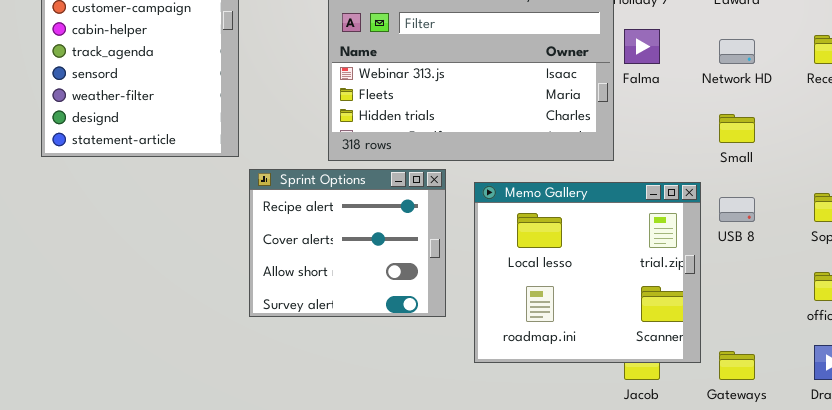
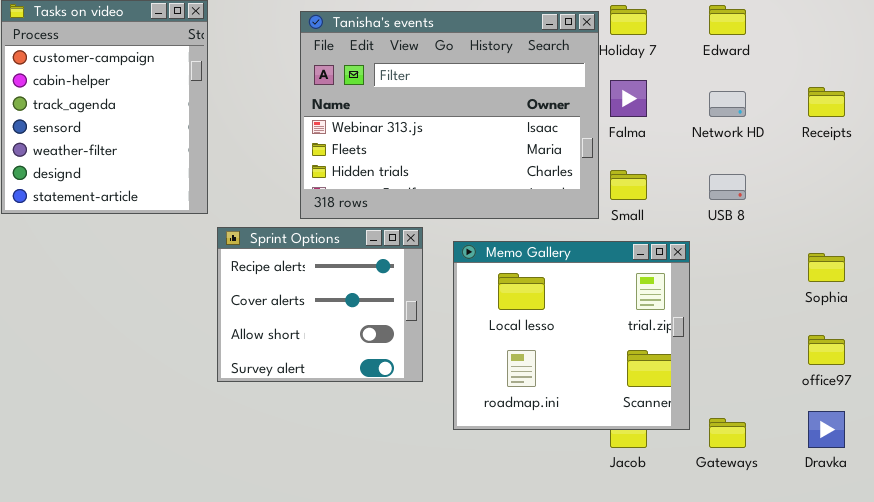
Small: [719,114,755,143] -> [610,170,647,200], moved
USB 8: [719,197,755,222] -> [709,174,746,200], moved

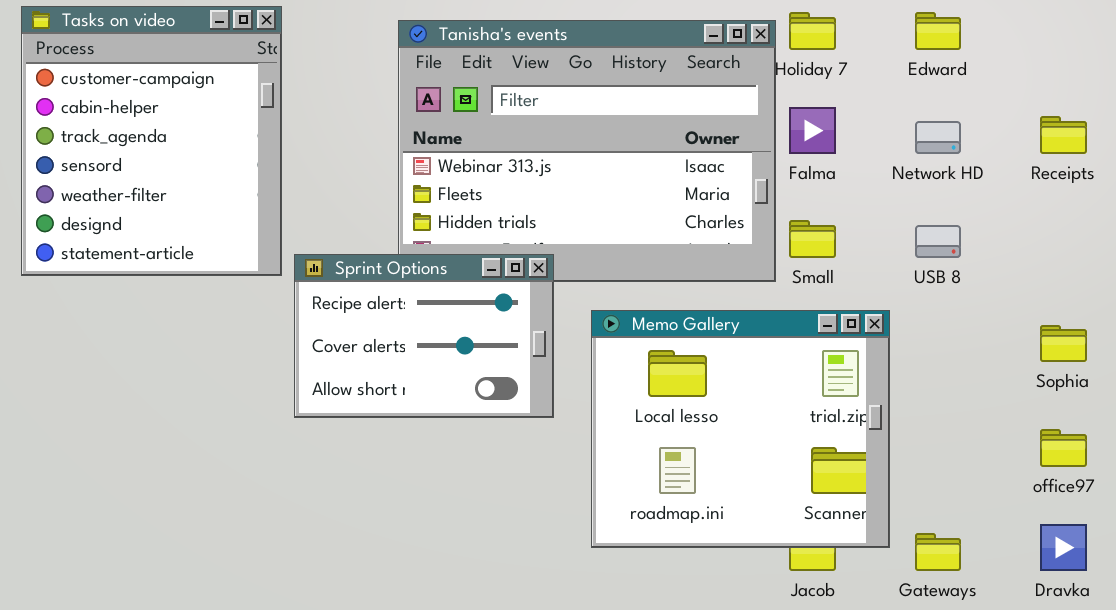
Sprint Options: [217,227,423,382] -> [294,254,554,418], moved, resized

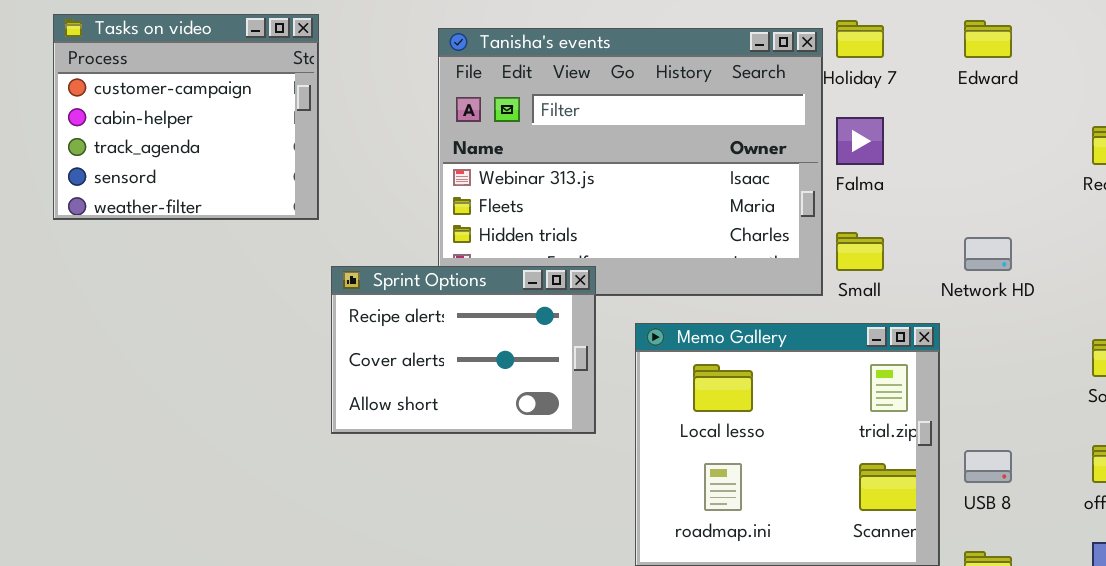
Tasks on video: [21,6,282,276] -> [53,14,319,220], resized
Network HD: [915,121,961,154] -> [964,237,1012,271], moved
USB 8: [915,225,961,258] -> [964,450,1012,483], moved

